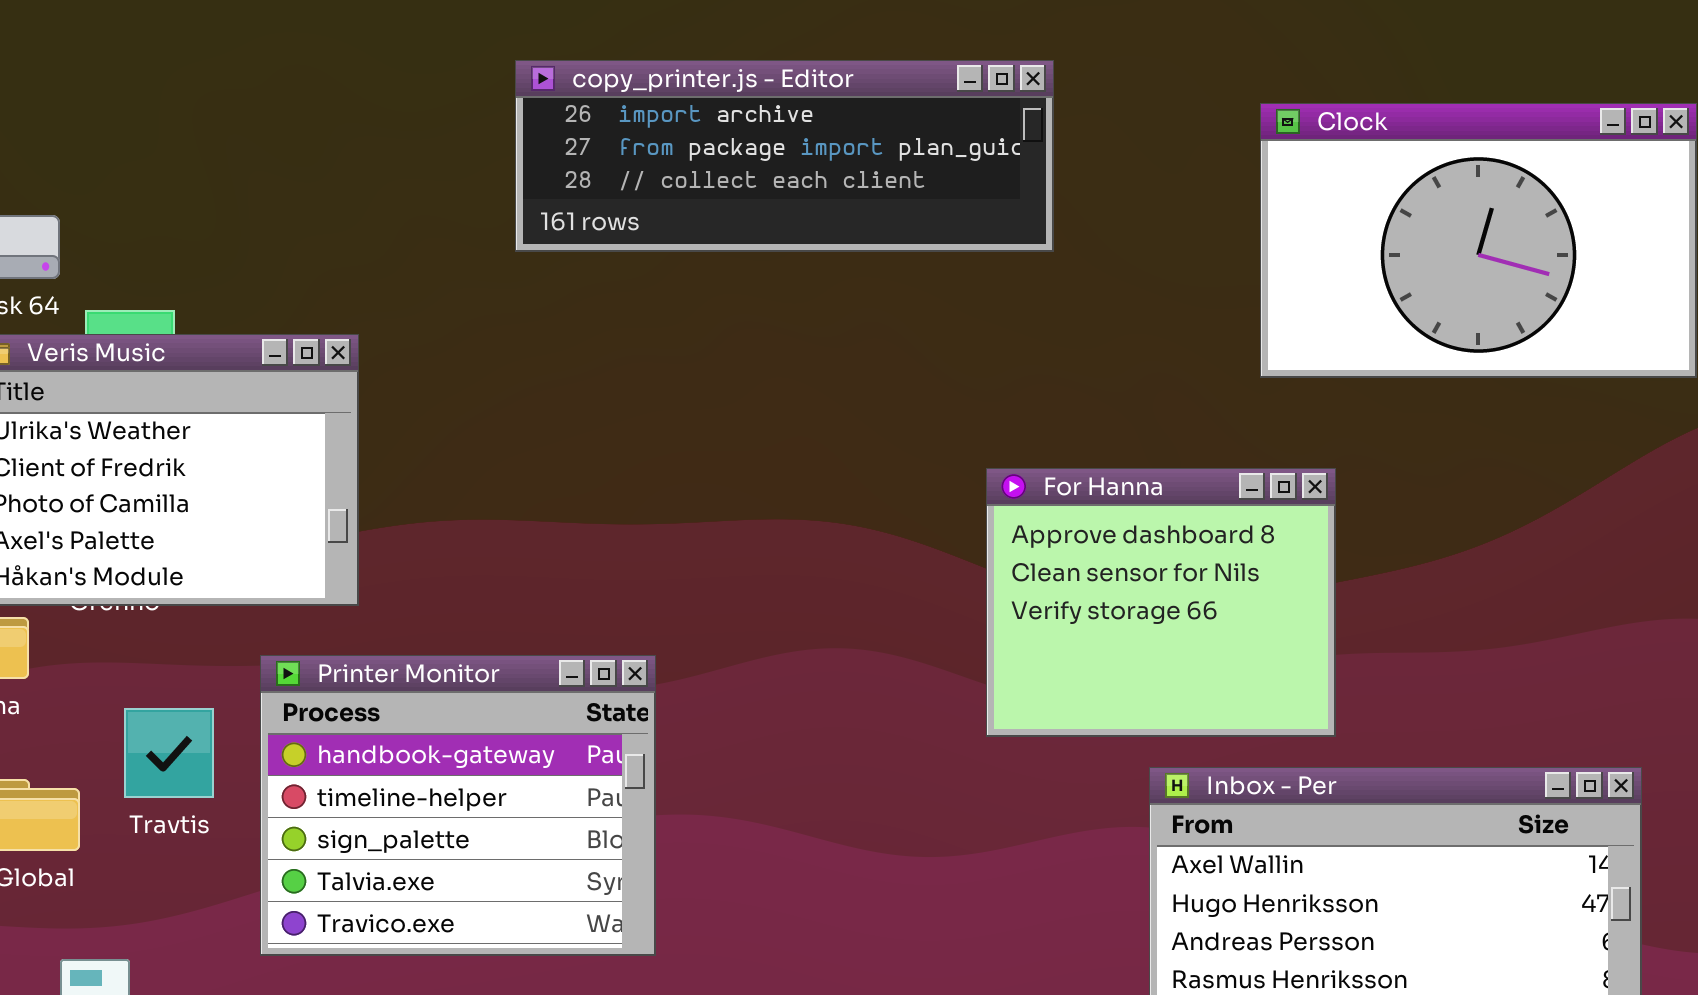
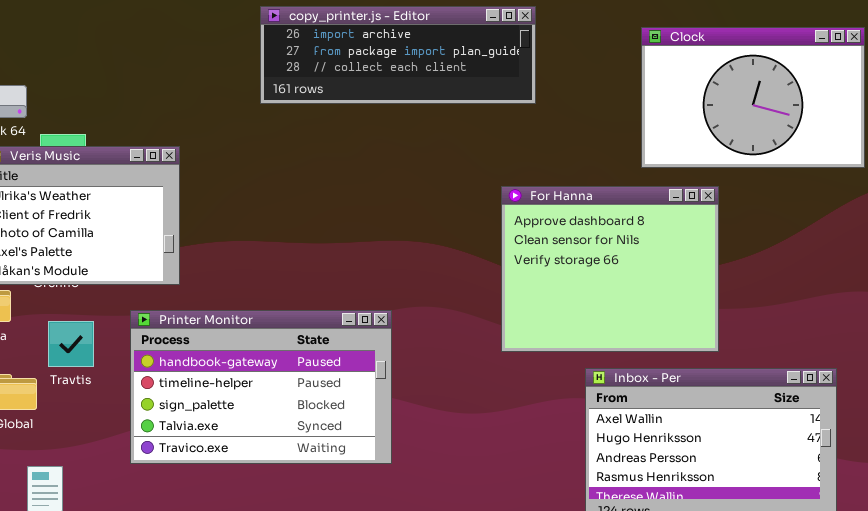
For Hanna: [986,468,1336,737] -> [501,186,719,352], resized
Printer Monitor: [260,655,656,956] -> [130,310,392,464], resized
Travtis: [124,708,214,798] -> [48,321,94,367], moved

